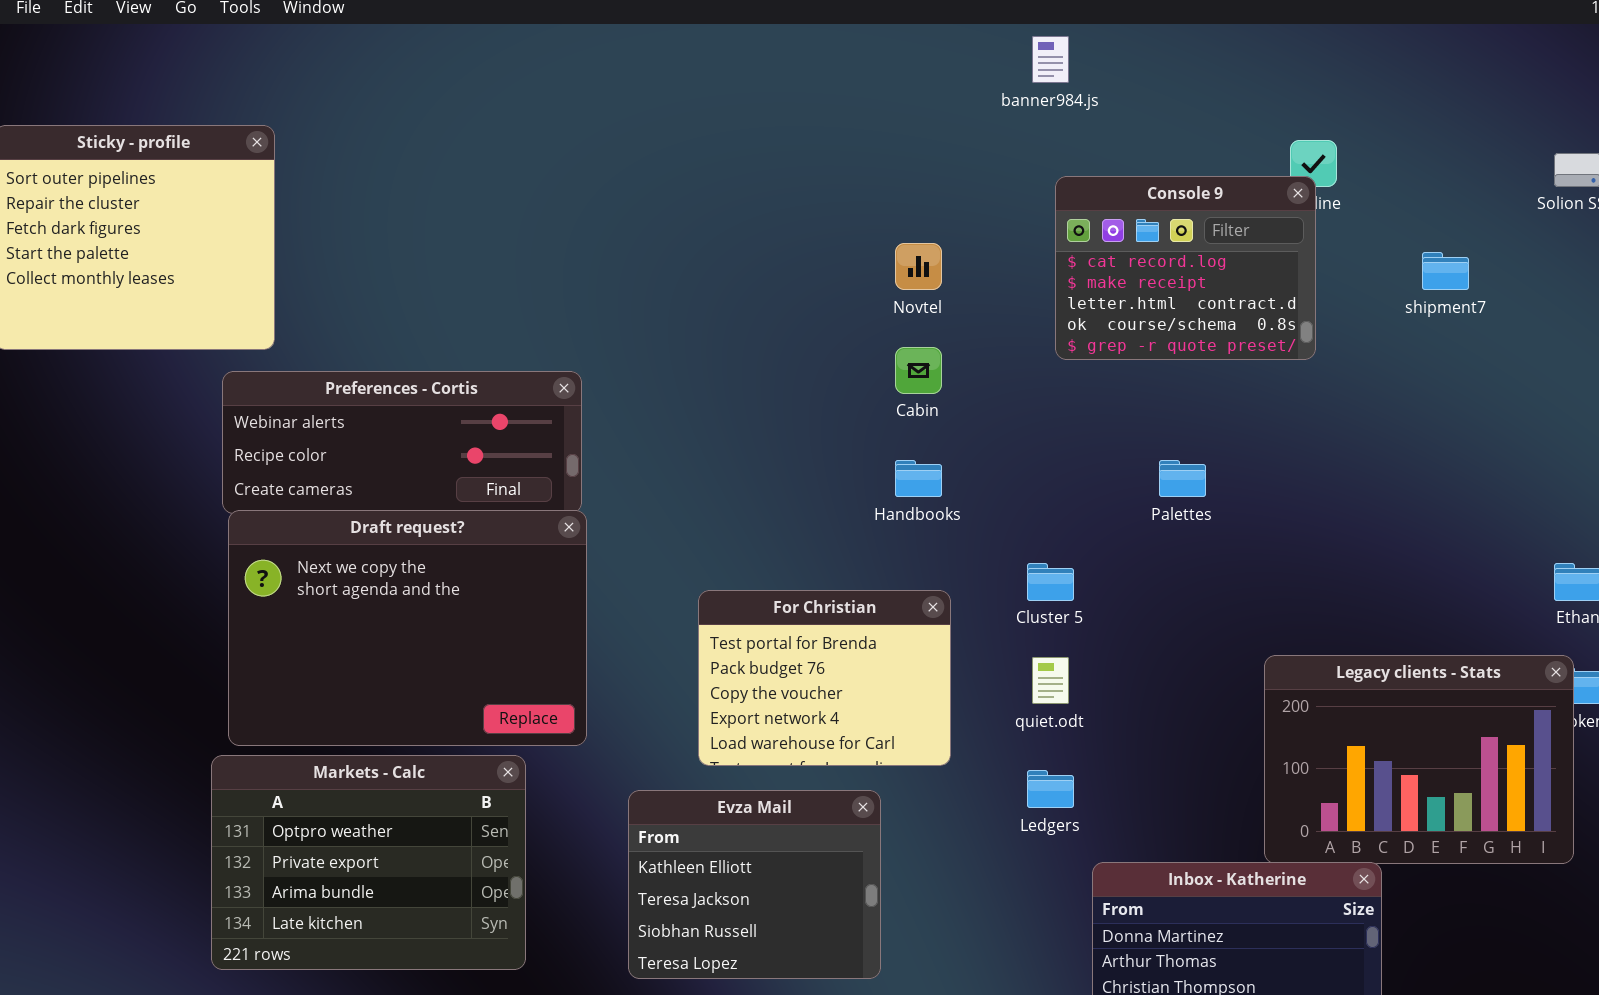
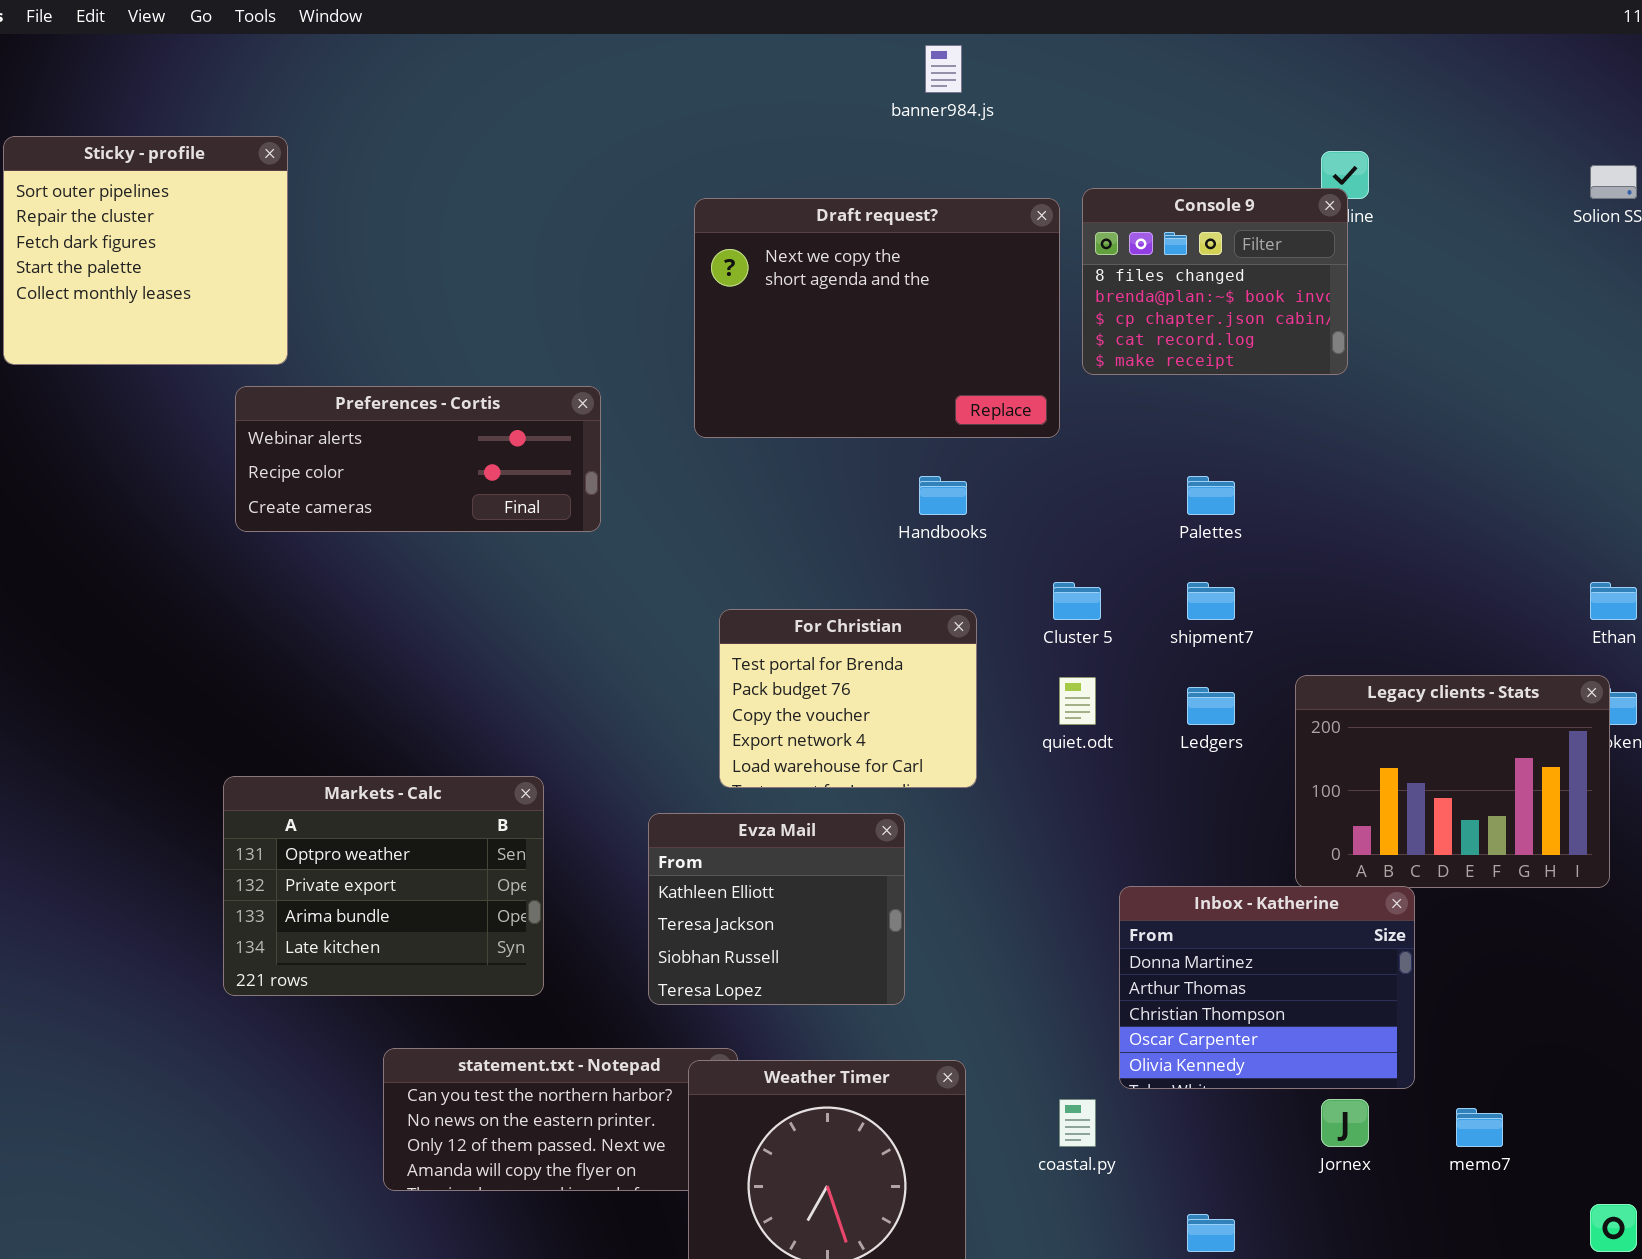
banner984.js: [1032,36,1069,83] -> [925,45,962,93], moved
Console 9: [1055,176,1316,360] -> [1082,188,1348,375], scrolled up 3 rows
shipment7: [1422,252,1469,290] -> [1187,582,1235,620], moved
Draft request?: [228,510,587,746] -> [694,198,1060,438], moved
Ledgers: [1027,770,1074,808] -> [1187,687,1235,725], moved

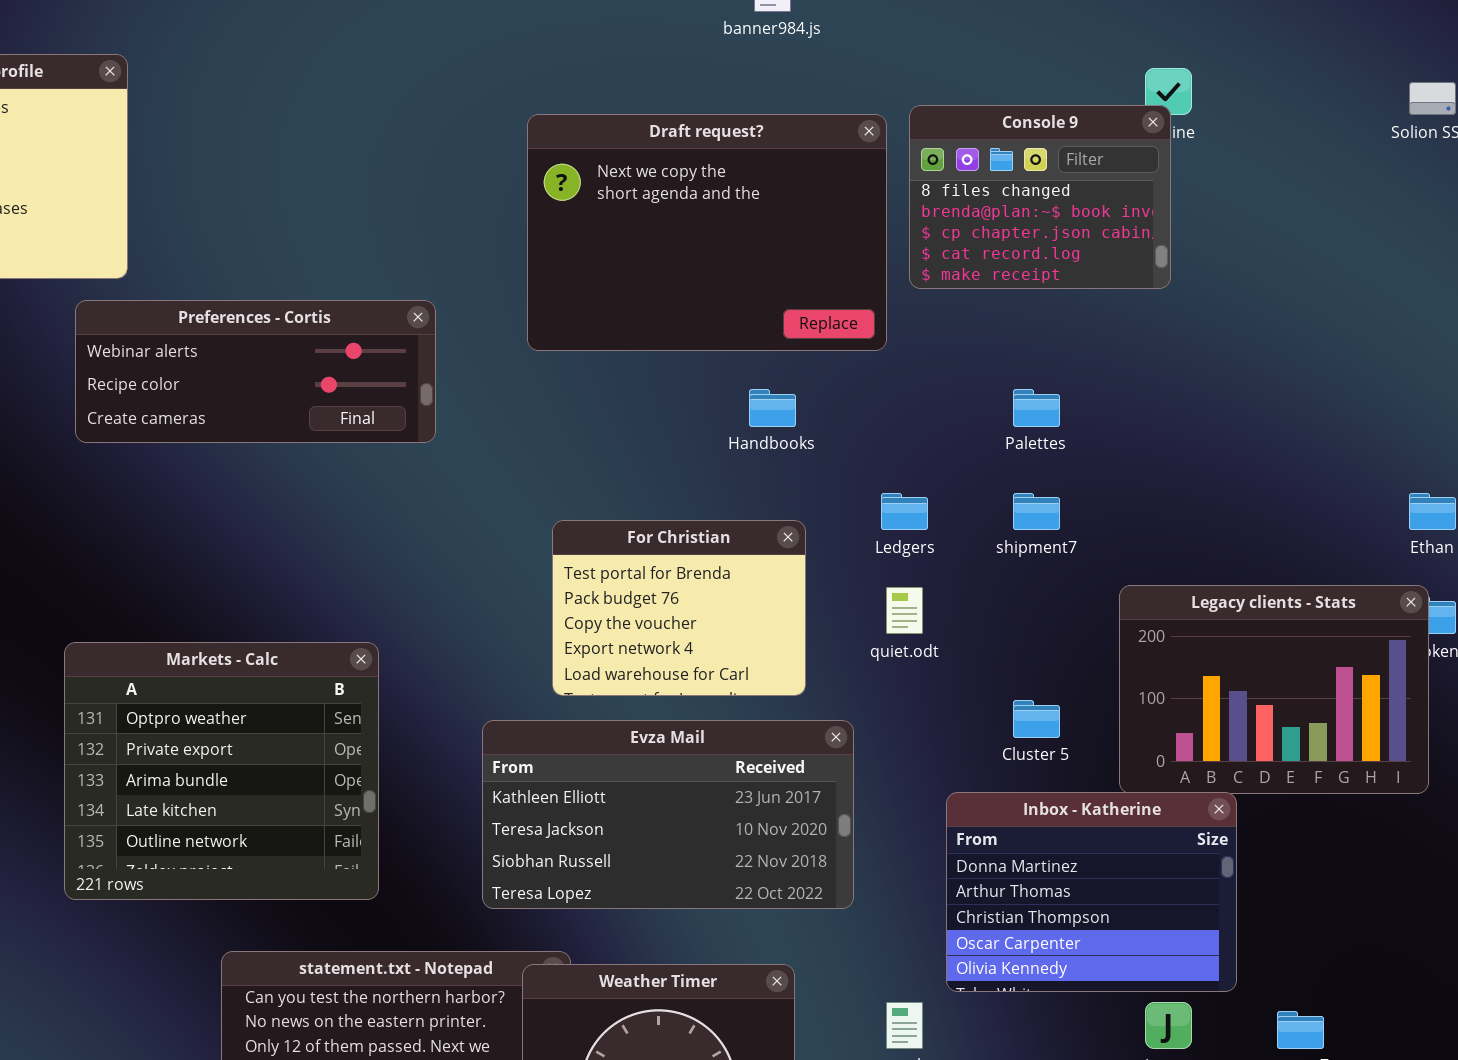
Cluster 5: [1053,582,1101,620] -> [1013,700,1060,738], moved
Ledgers: [1187,687,1235,725] -> [881,493,928,530], moved
Markets - Calc: [223,776,544,996] -> [64,642,379,900], resized
Evza Mail: [648,813,905,1005] -> [482,720,854,909], resized

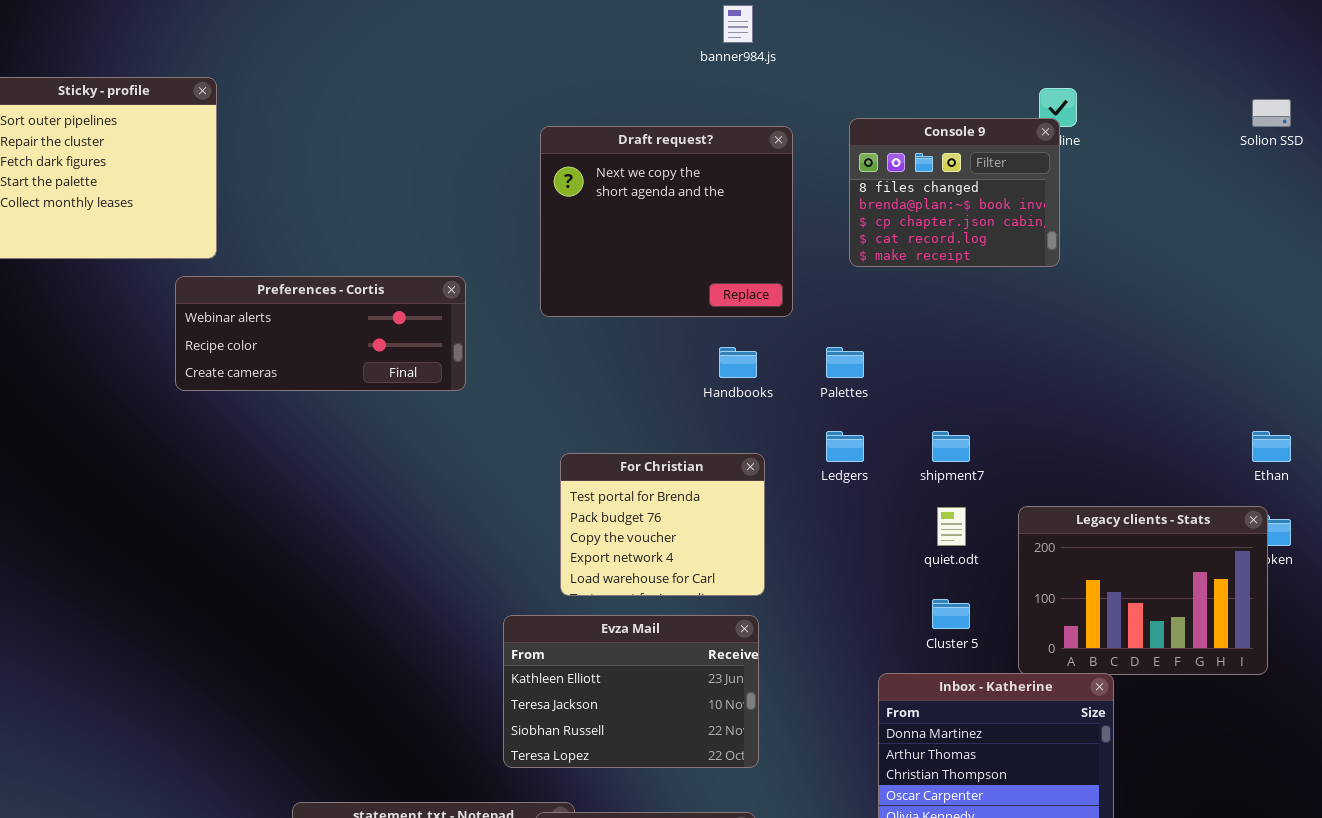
Draft request?: [527,114,887,351] -> [540,126,793,317], resized
Palettes: [1013,389,1060,427] -> [826,347,864,378], moved
quiet.odt: [886,587,923,634] -> [937,507,966,546], moved
Markets - Calc: [64,642,379,900] -> none, closed
Evza Mail: [482,720,854,909] -> [503,615,759,768], resized

